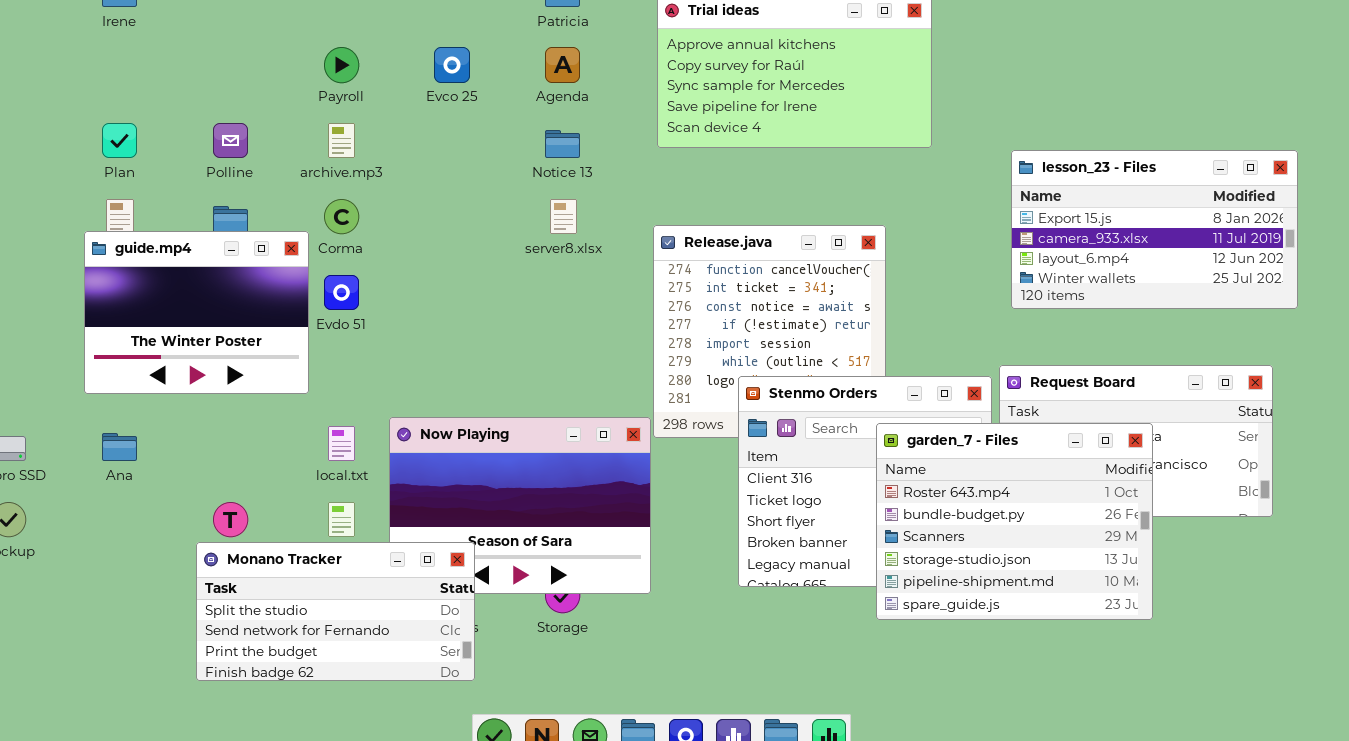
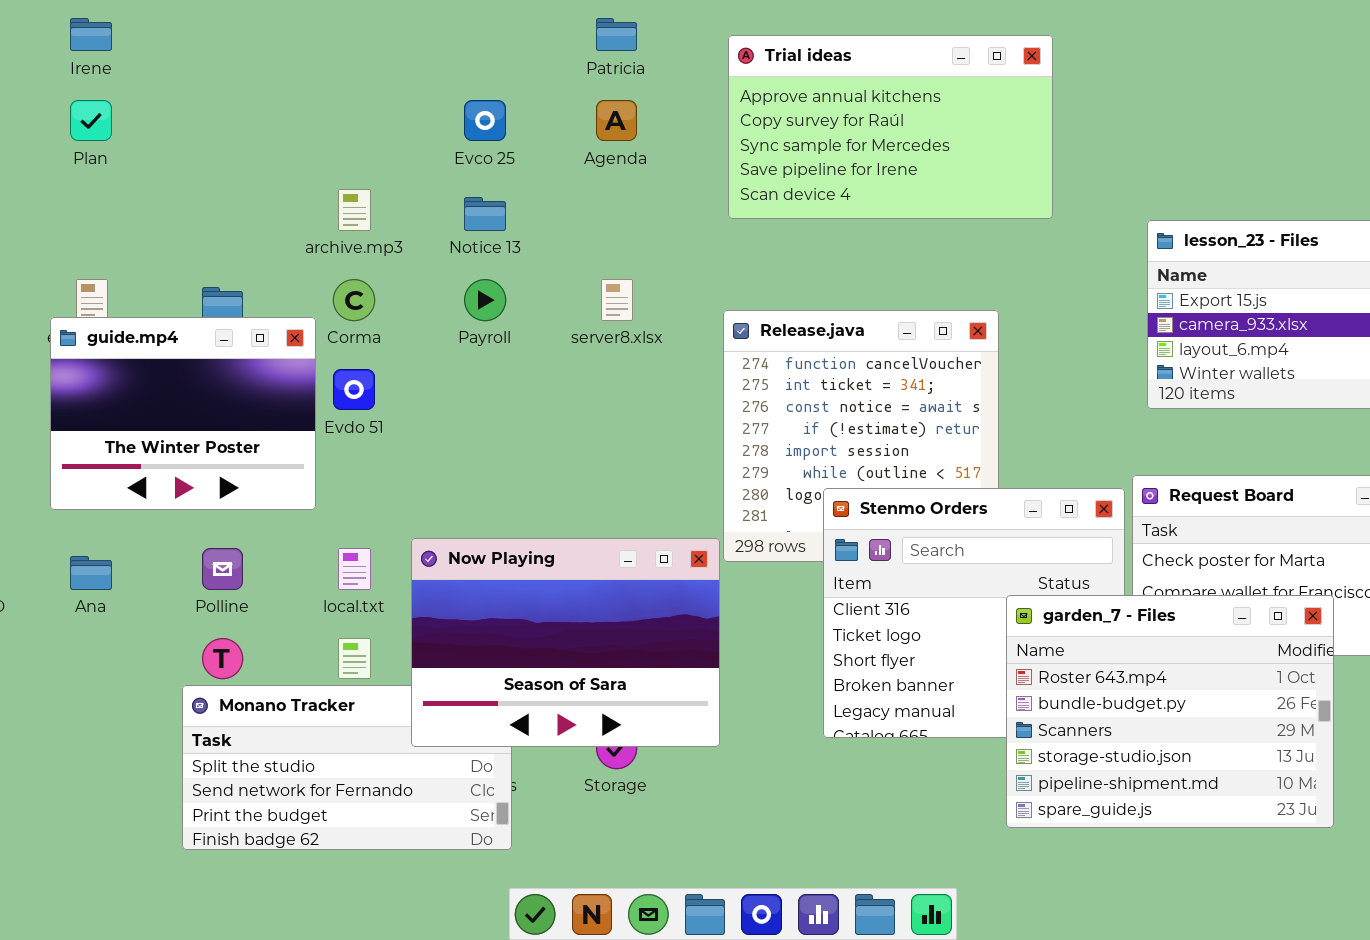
Payroll: [324,47,359,83] -> [464,279,506,321], moved
Plan: [102,123,137,158] -> [70,100,112,141], moved
Polline: [213,123,248,158] -> [202,548,243,590], moved
Notice 13: [545,130,580,158] -> [464,197,506,231], moved
Now Playing: [389,417,651,594] -> [411,538,720,747], raised
garden_7 - Files: [876,423,1153,620] -> [1006,595,1334,828], moved

